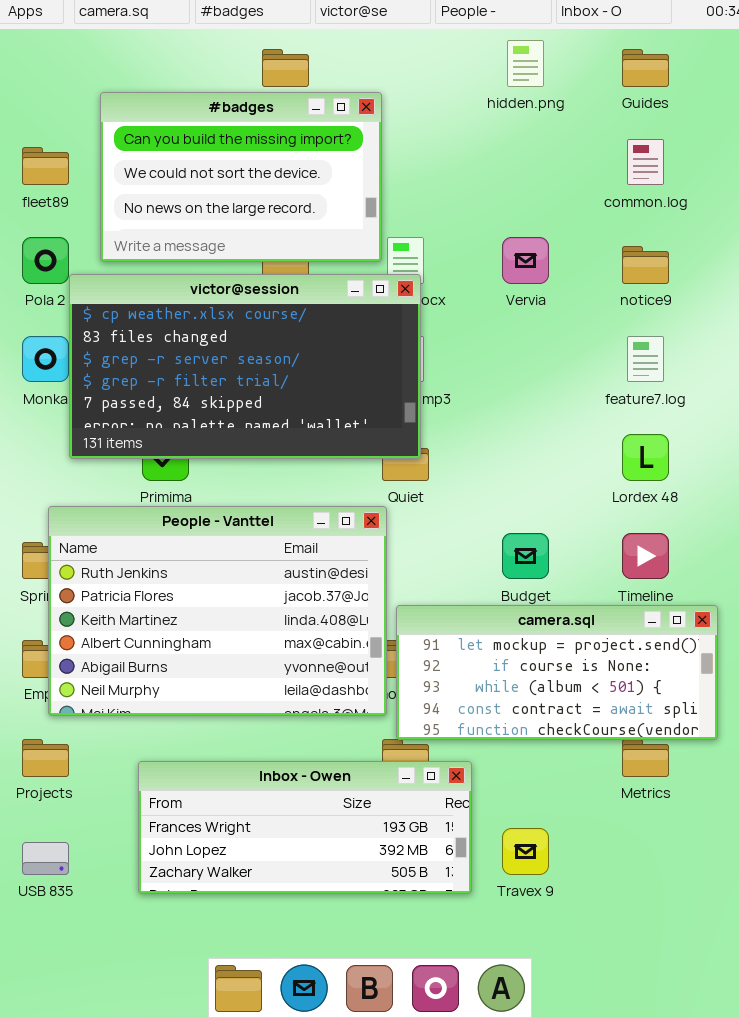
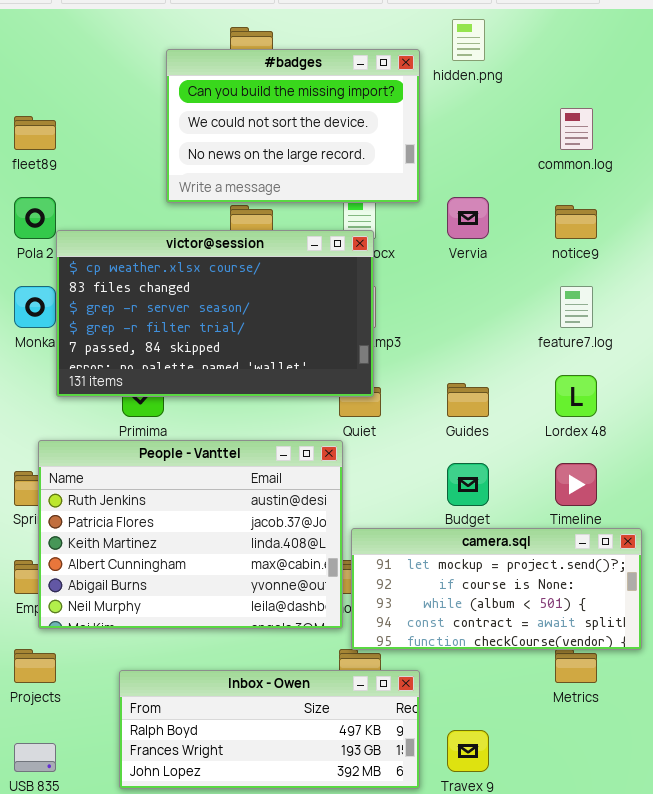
Guides: [622,49,669,87] -> [447,383,489,417], moved
#badges: [100,92,382,262] -> [166,49,420,203], moved
Inbox - Owen: [138,761,472,894] -> [119,670,420,789], scrolled up 1 row

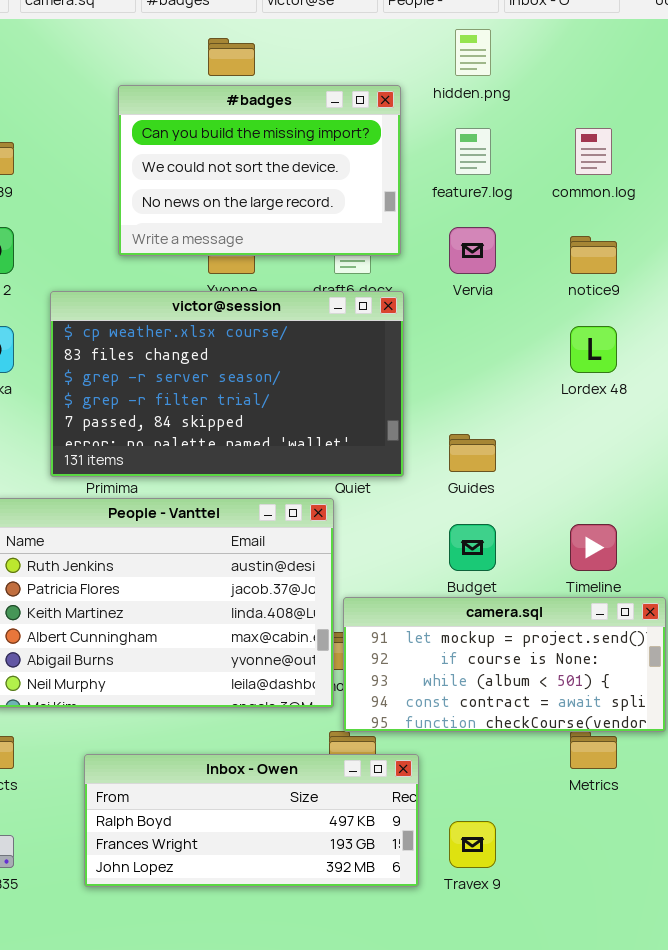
#badges: [166,49,420,203] -> [118,85,401,256], moved
victor@session: [56,230,374,397] -> [50,291,404,477], moved
feature7.log: [560,286,593,328] -> [455,128,491,175], moved
Lordex 48: [555,375,597,417] -> [570,326,617,373], moved

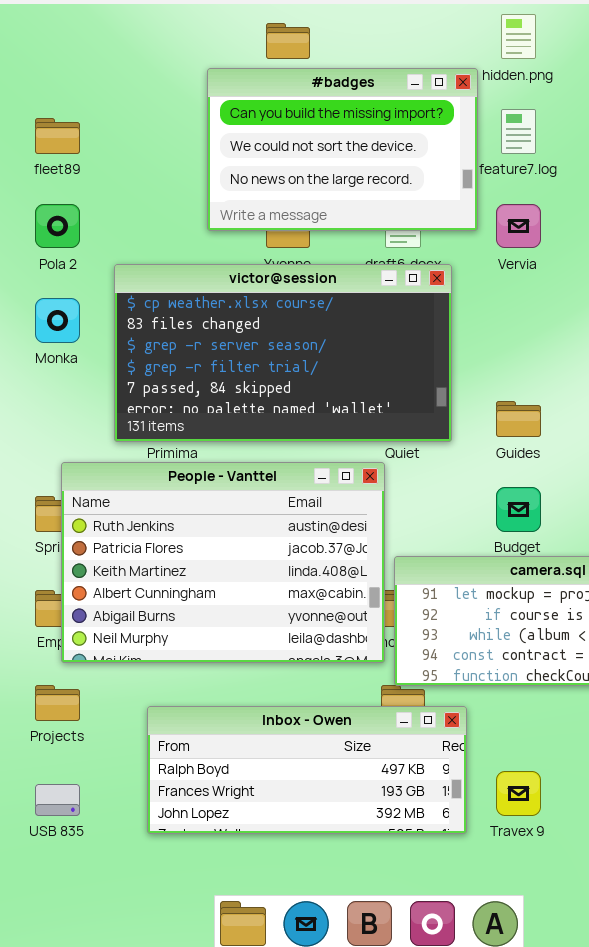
#badges: [118,85,401,256] -> [207,68,478,231], moved

